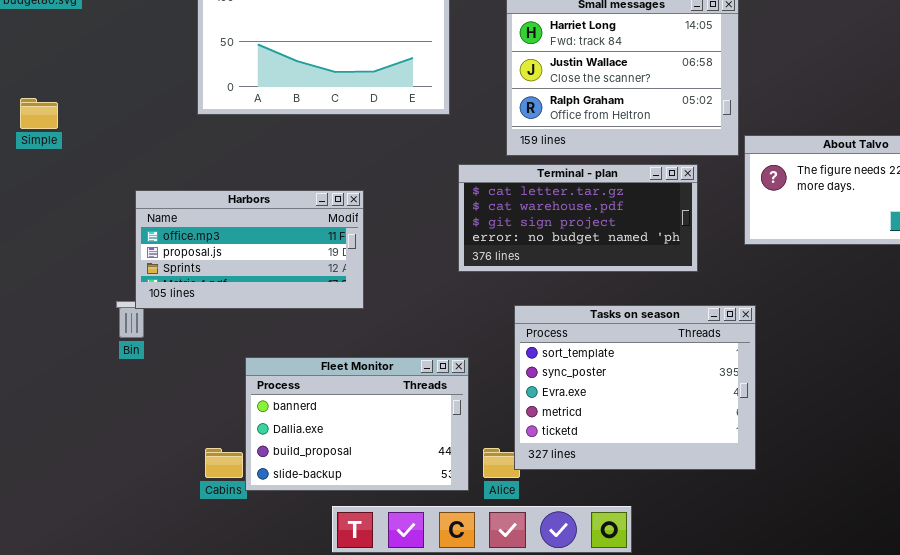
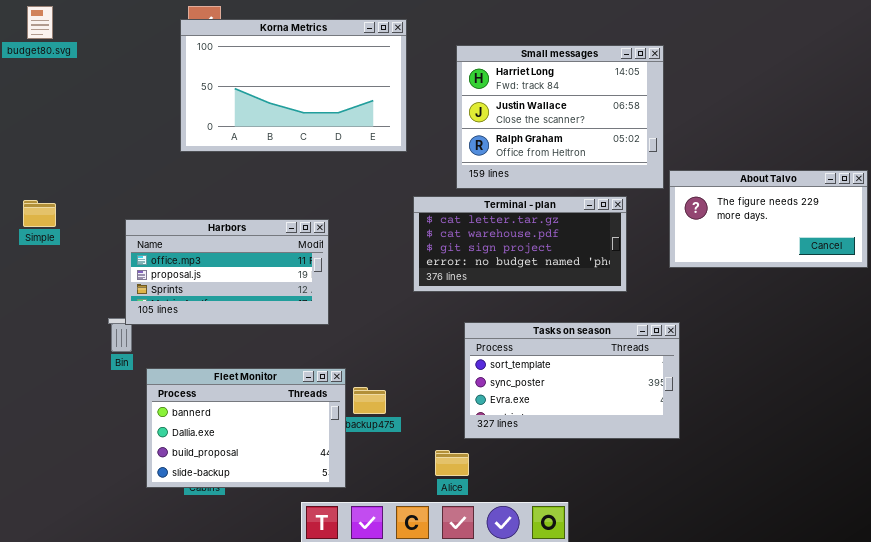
Simple: [20,98,58,129] -> [23,200,56,227], moved
Tasks on season: [514,305,756,470] -> [464,322,680,439], resized
Fleet Monitor: [245,357,469,491] -> [146,368,346,488], moved

